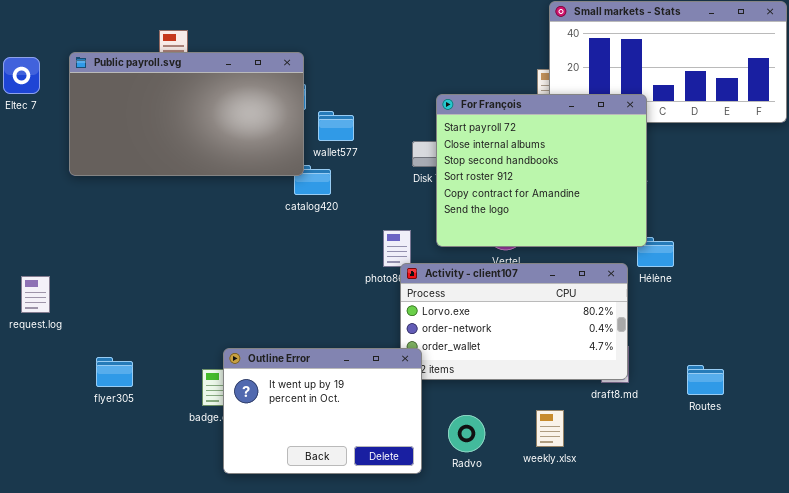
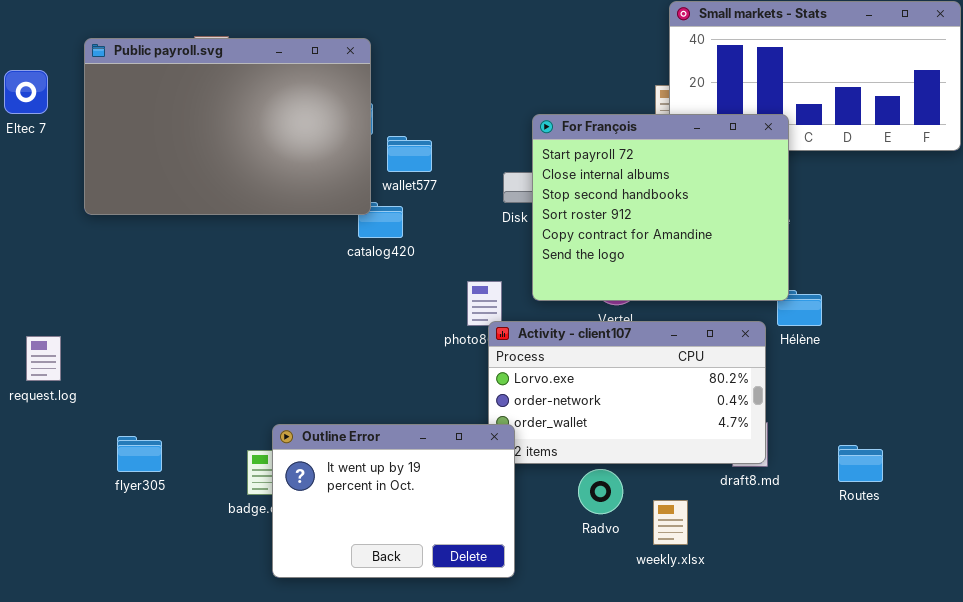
Public payroll.svg: [69,52,304,176] -> [84,38,371,215], resized
Radvo: [448,415,485,452] -> [578,469,623,514], moved

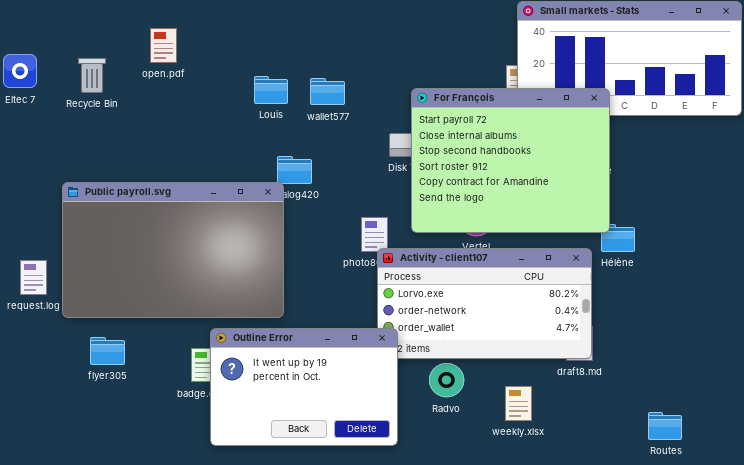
Public payroll.svg: [84,38,371,215] -> [62,182,284,318], moved
wallet577: [387,136,432,172] -> [310,78,345,105], moved
Routes: [838,445,883,482] -> [648,412,682,440], moved
Radvo: [578,469,623,514] -> [429,363,464,397], moved

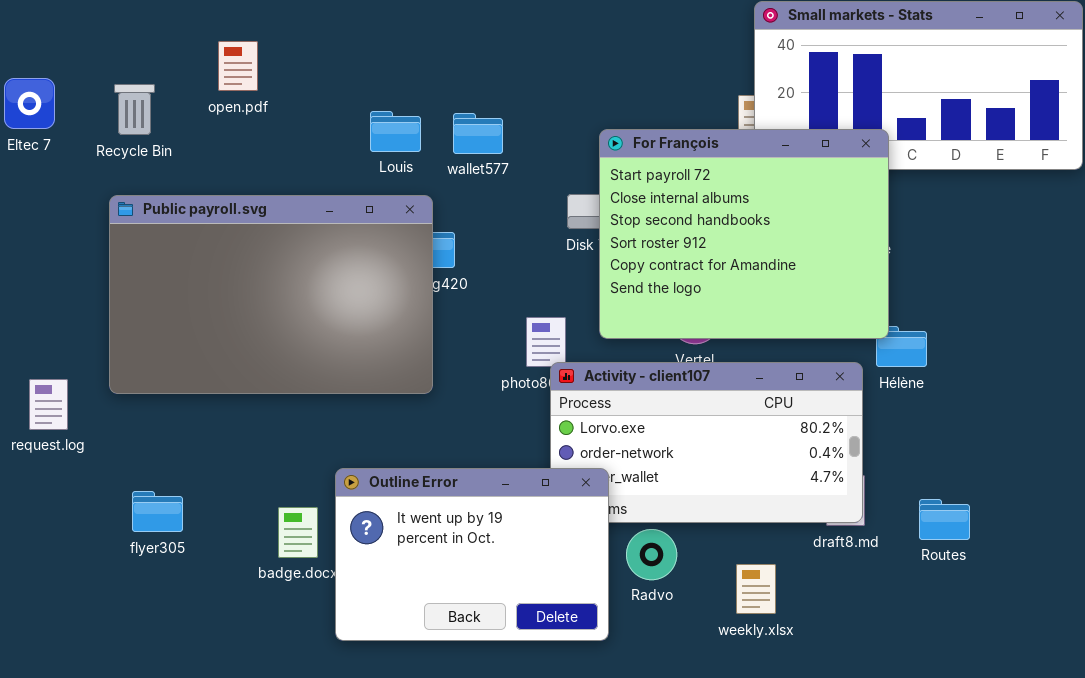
Public payroll.svg: [62,182,284,318] -> [109,195,433,394], moved
Outline Error: [210,328,398,446] -> [335,468,609,641], moved
Routes: [648,412,682,440] -> [919,499,970,540], moved

